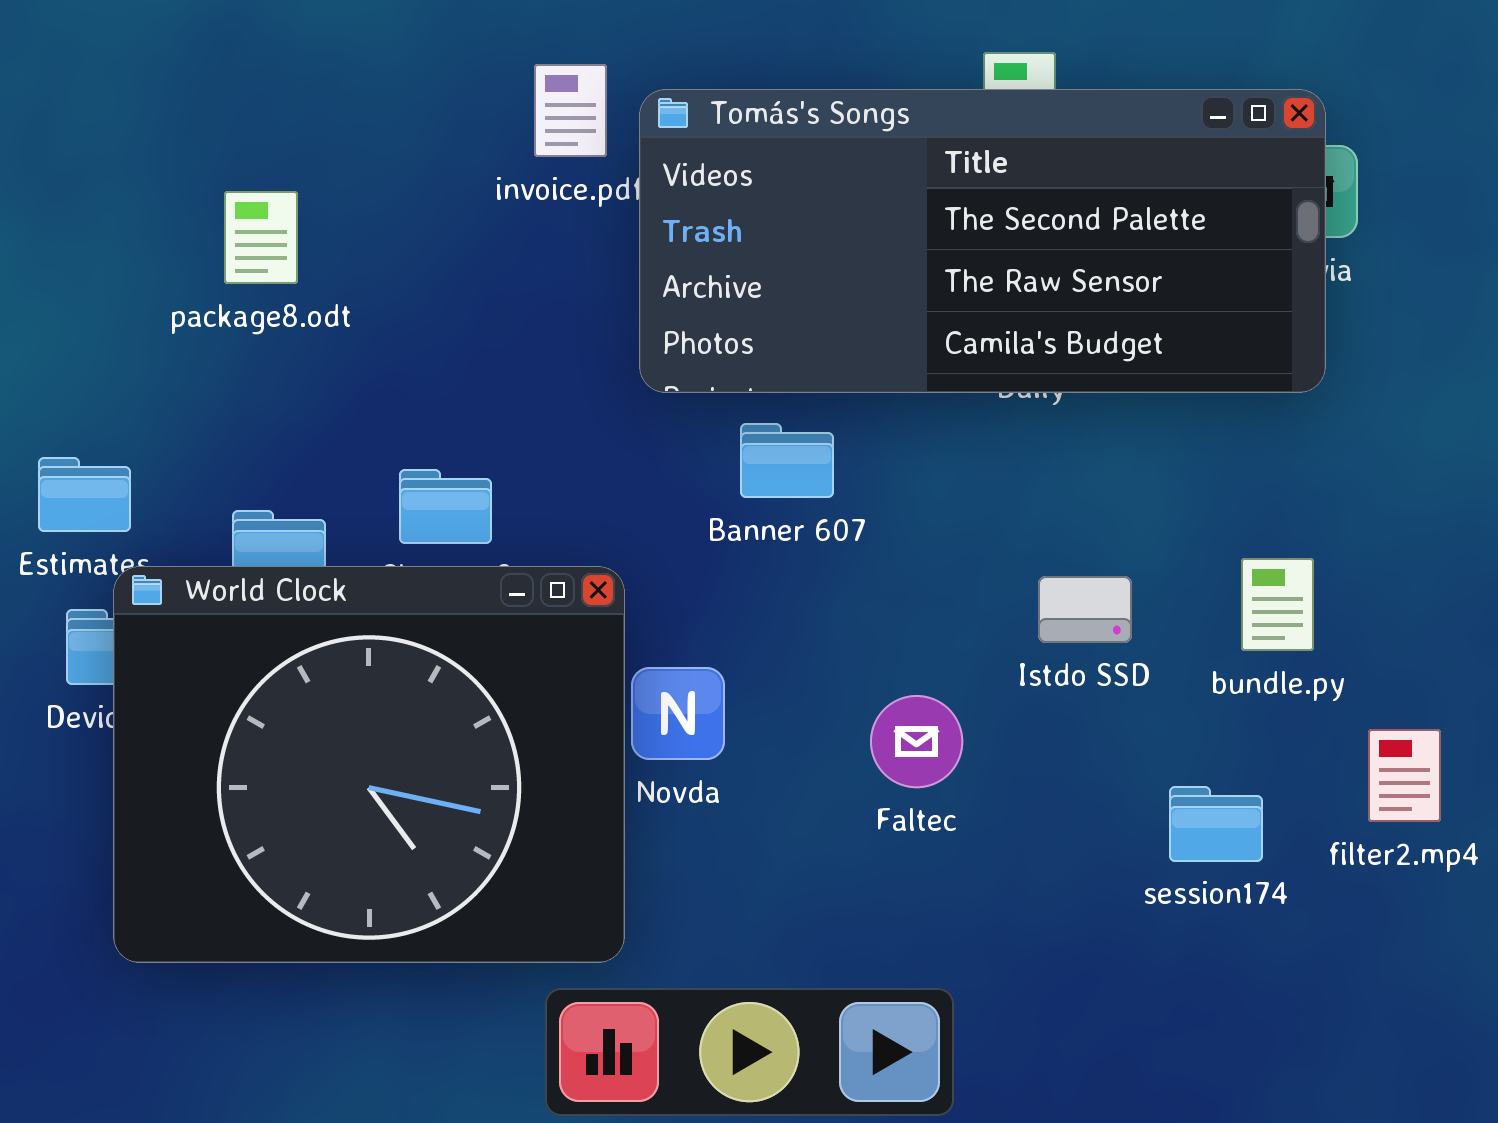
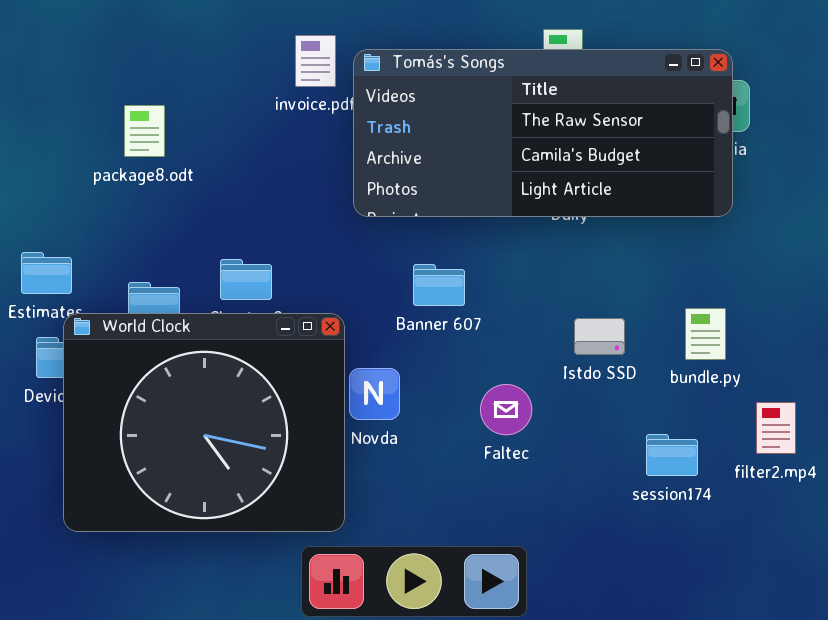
Tomás's Songs: [639,89,1326,393] -> [353,49,733,217], scrolled down 1 row
Banner 607: [740,423,834,498] -> [413,264,465,306], moved

